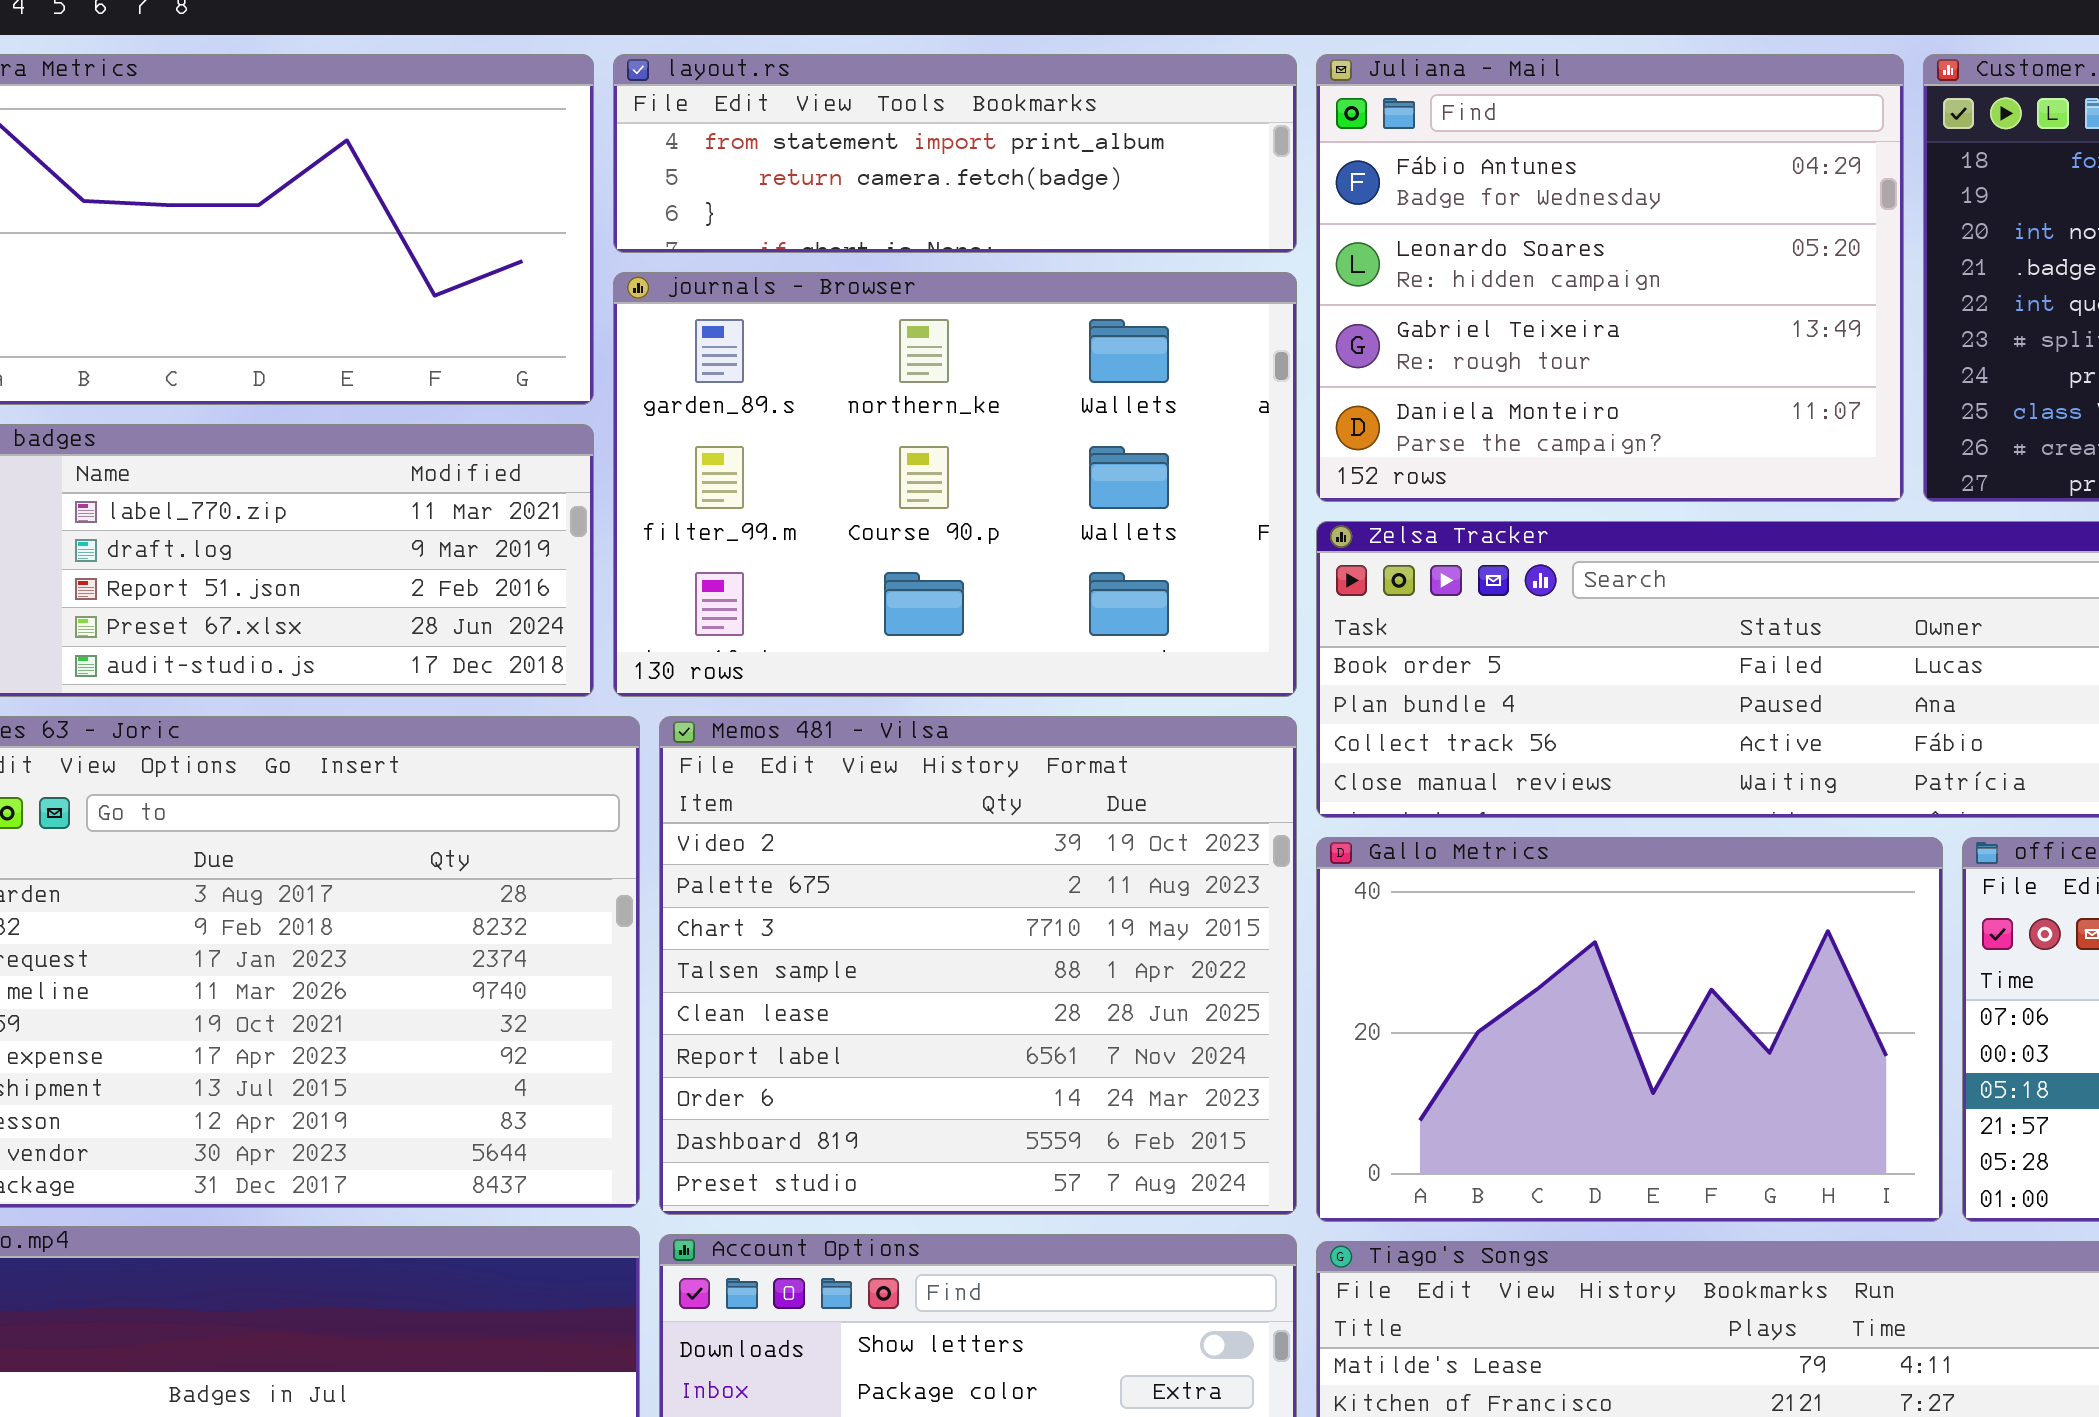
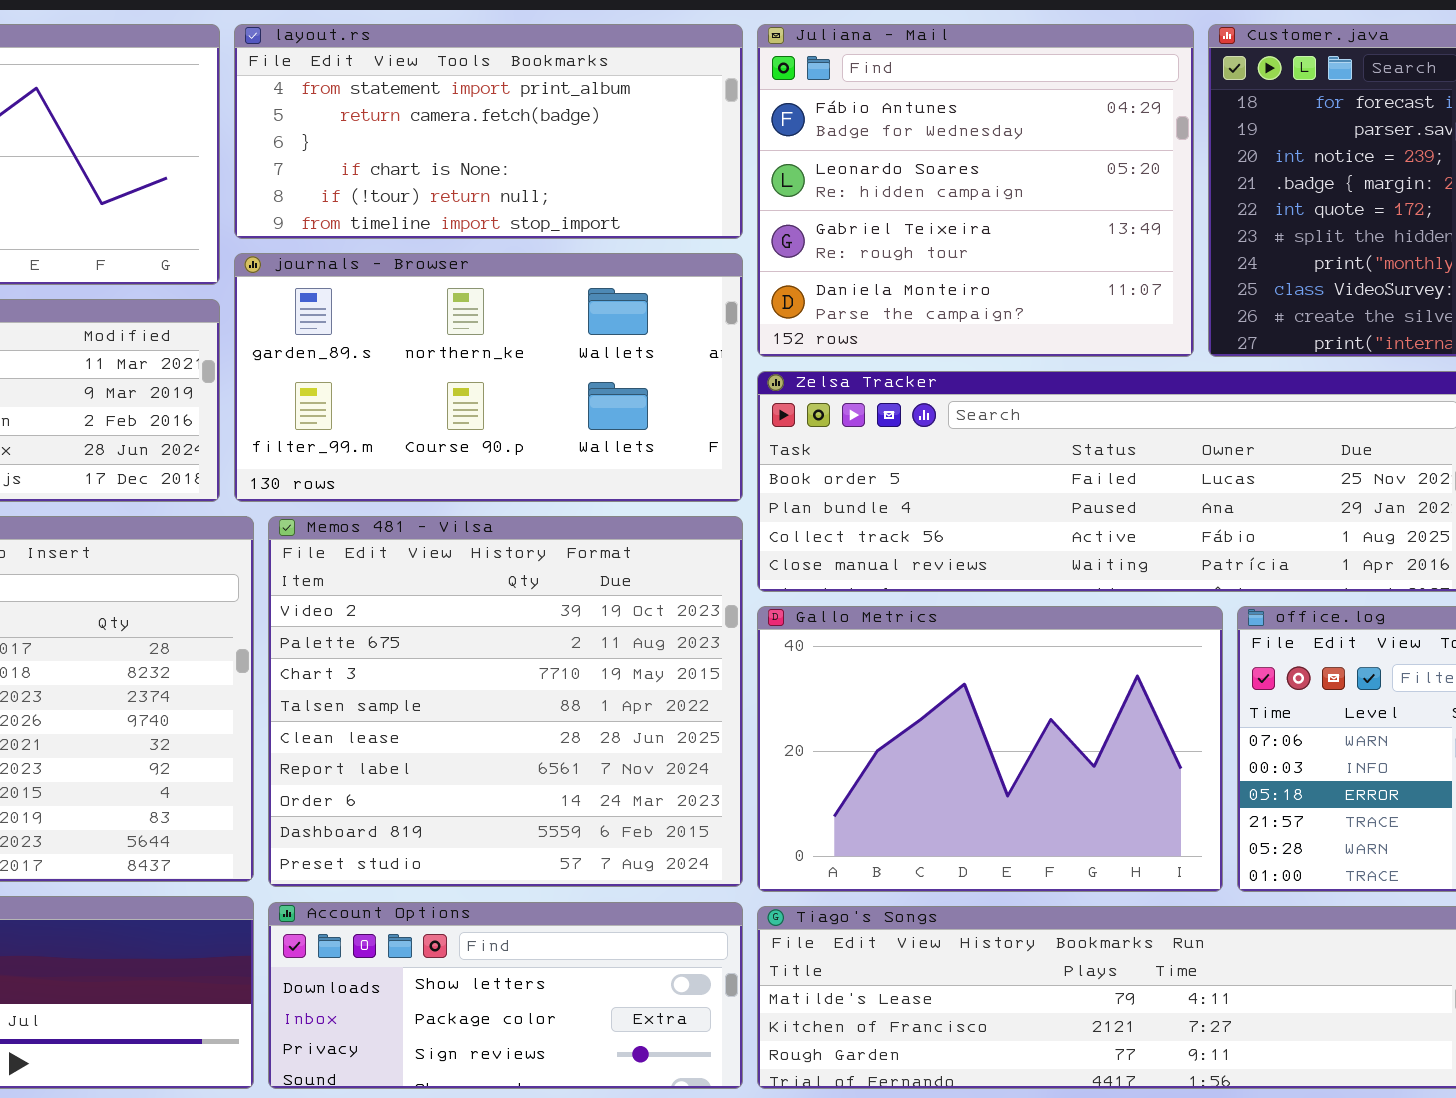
layout.rs: [613,54,1297,253] -> [234,24,743,239], resized
journals - Browser: [613,272,1297,697] -> [234,253,743,502], resized

